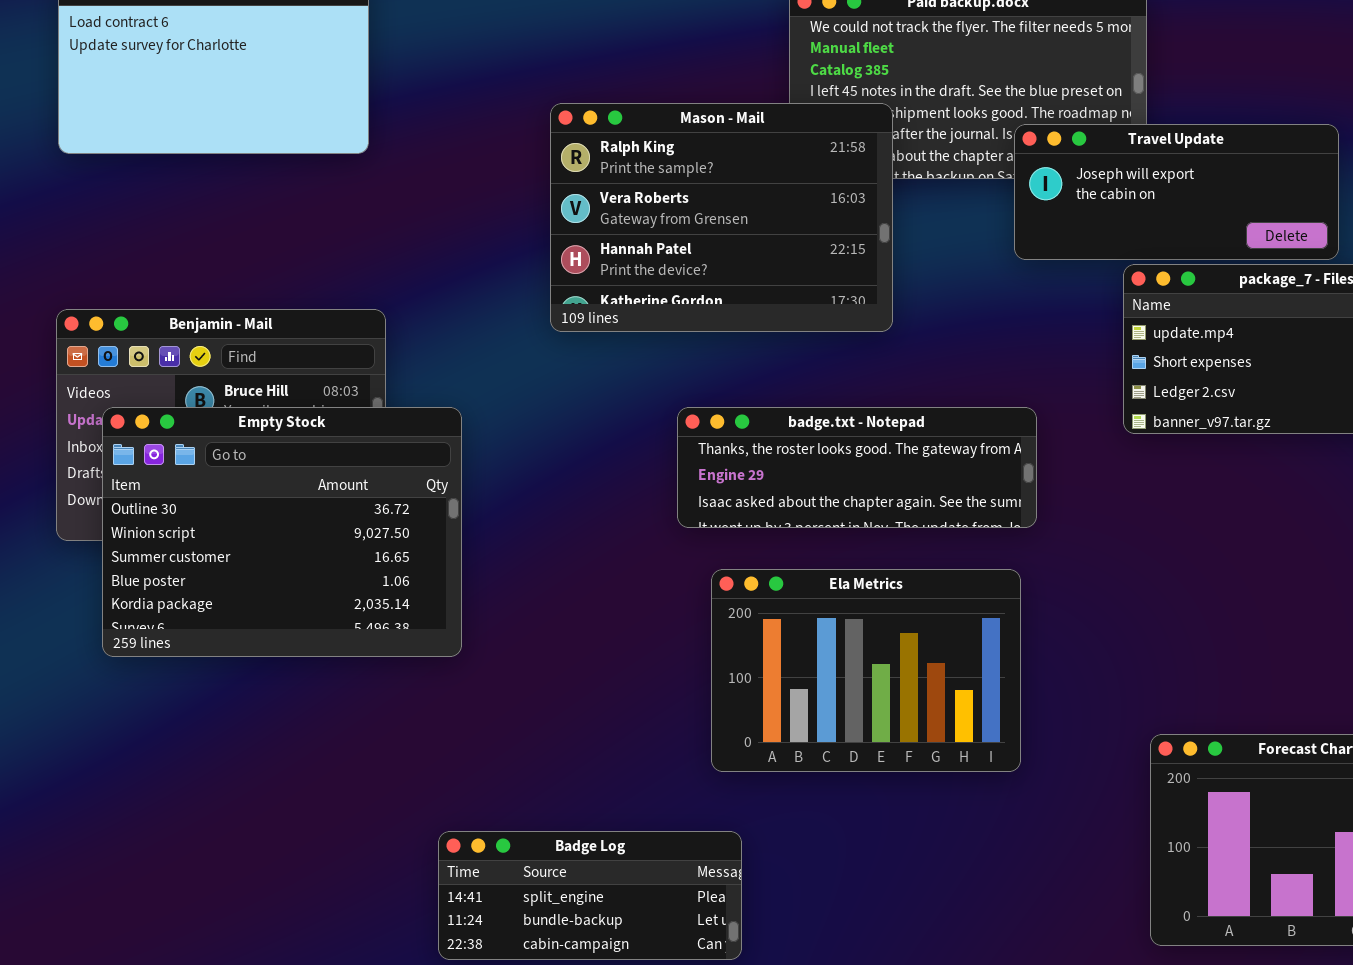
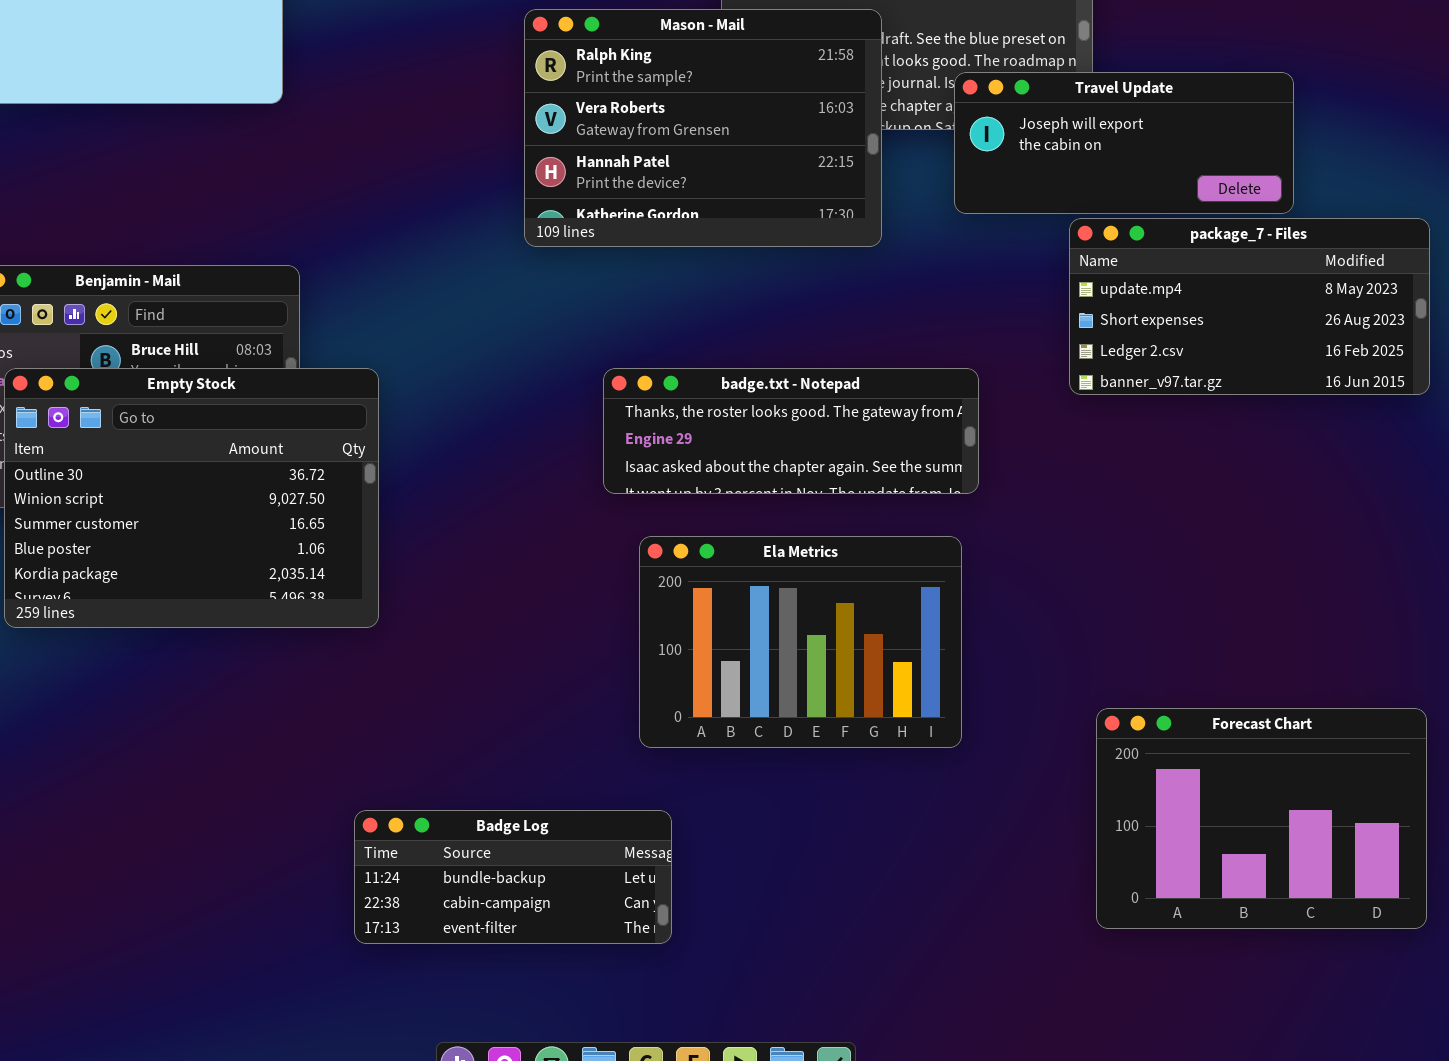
Mason - Mail: [550,103,893,332] -> [524,9,882,247], moved
Badge Log: [438,831,742,960] -> [354,810,672,944], scrolled down 1 row

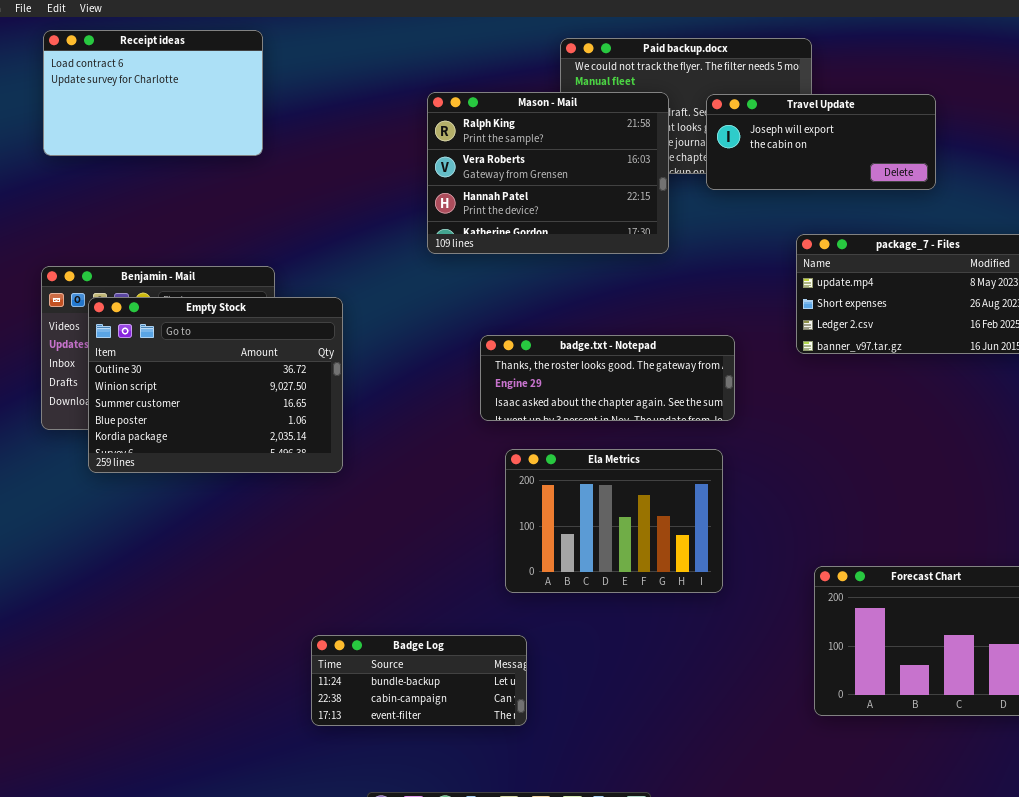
Travel Update: [954,72,1294,214] -> [706,94,936,190], moved
Empty Stock: [4,368,379,628] -> [88,297,343,473], moved

